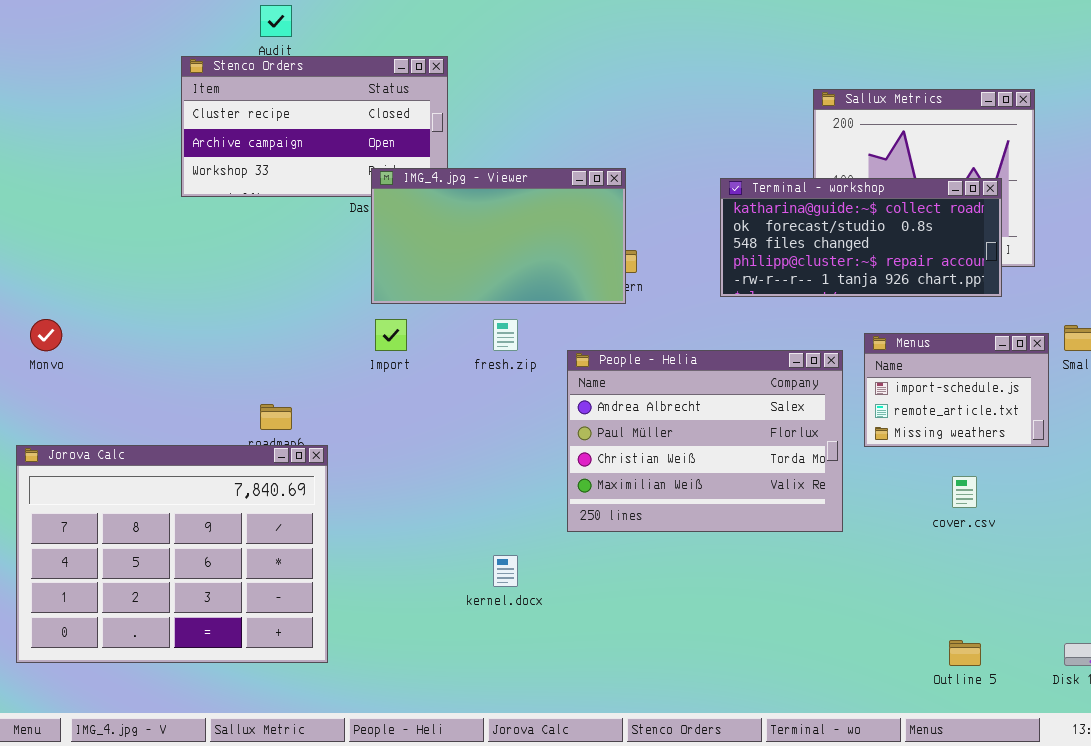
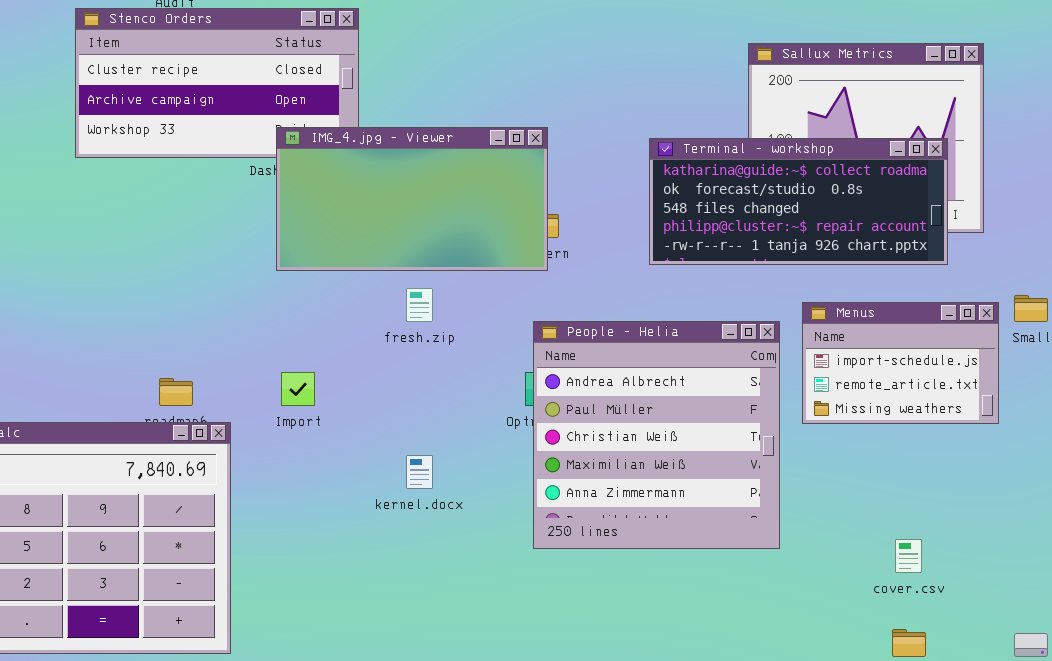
Import: [375,319,407,351] -> [281,372,315,406], moved
People - Helia: [567,350,843,532] -> [533,321,780,549], resized
cover.csv: [952,476,977,508] -> [895,539,922,573], moved
kernel.docx: [493,555,518,587] -> [406,455,433,489], moved

